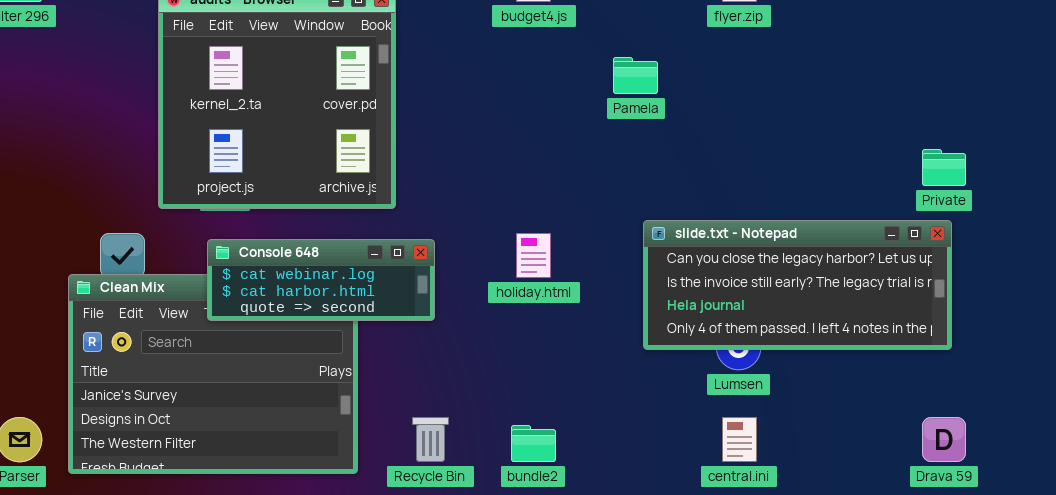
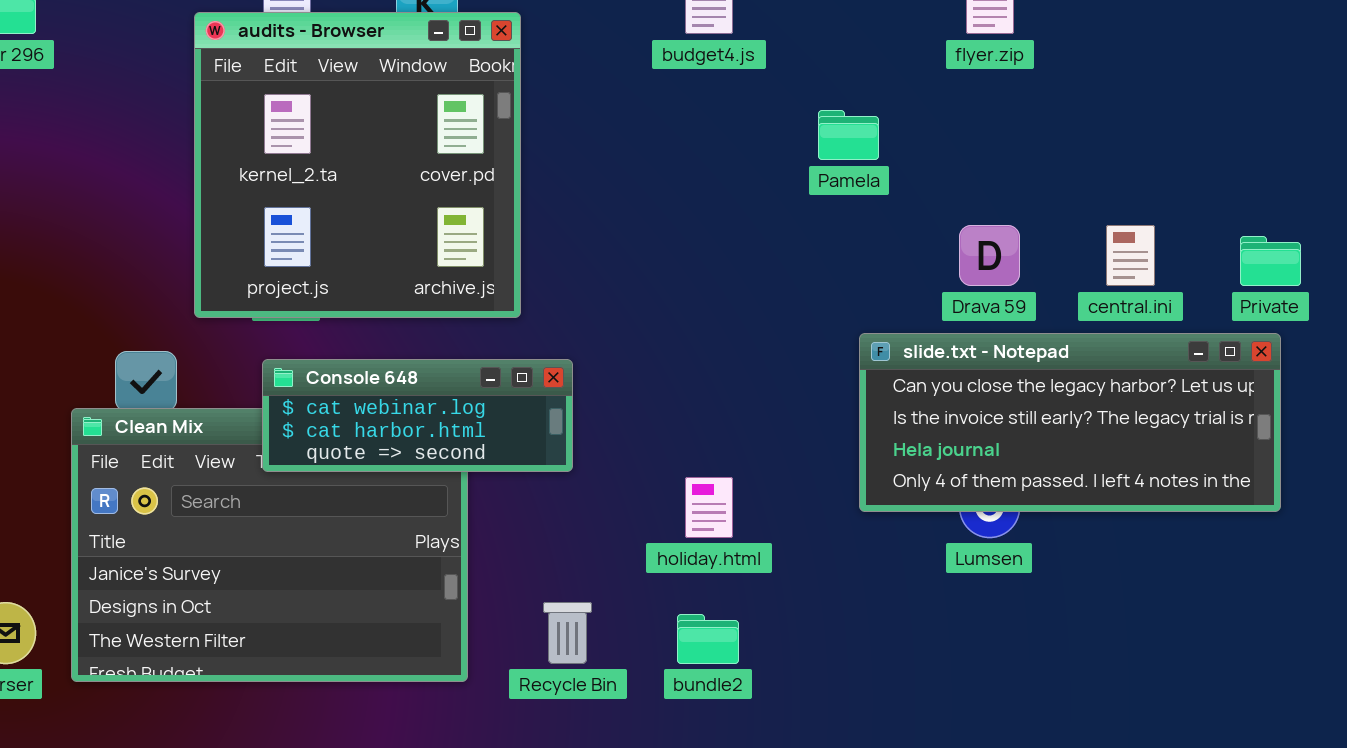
holiday.html: [516,233,551,278] -> [685,477,733,538], moved
central.ini: [722,417,757,462] -> [1106,225,1155,286], moved
Drava 59: [922,417,966,462] -> [959,225,1020,286], moved

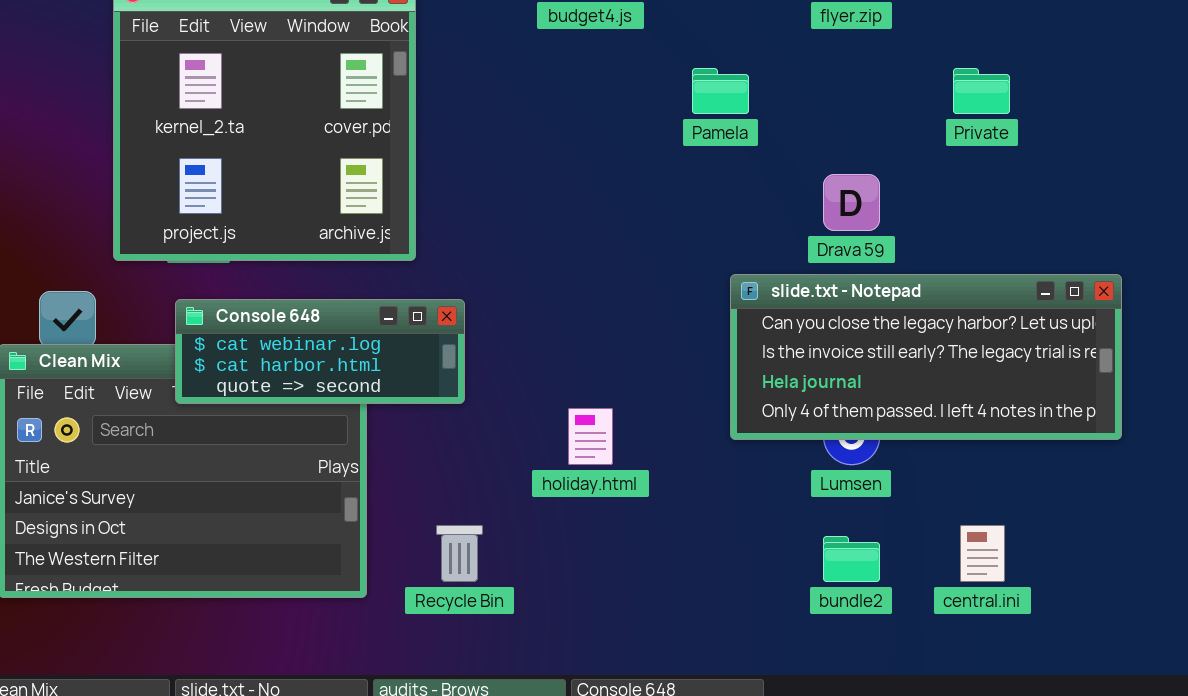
central.ini: [1106,225,1155,286] -> [960,525,1005,582], moved
Private: [1240,236,1301,286] -> [953,68,1010,114], moved
bundle2: [677,614,739,664] -> [823,536,880,582], moved

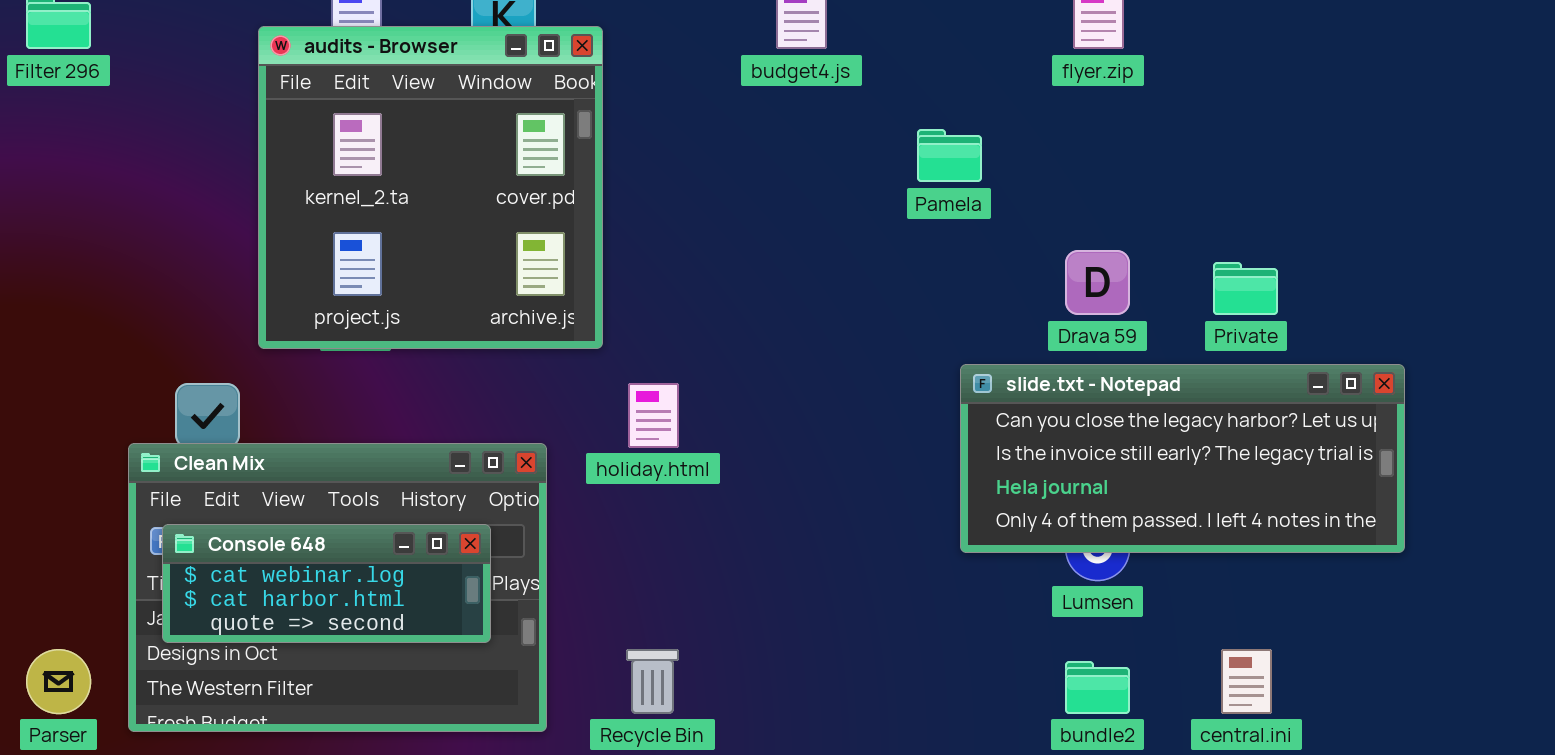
Private: [953,68,1010,114] -> [1213,262,1278,315], moved
Console 648: [175,299,465,404] -> [162,524,491,643], moved
holiday.html: [568,408,613,465] -> [628,383,679,448], moved

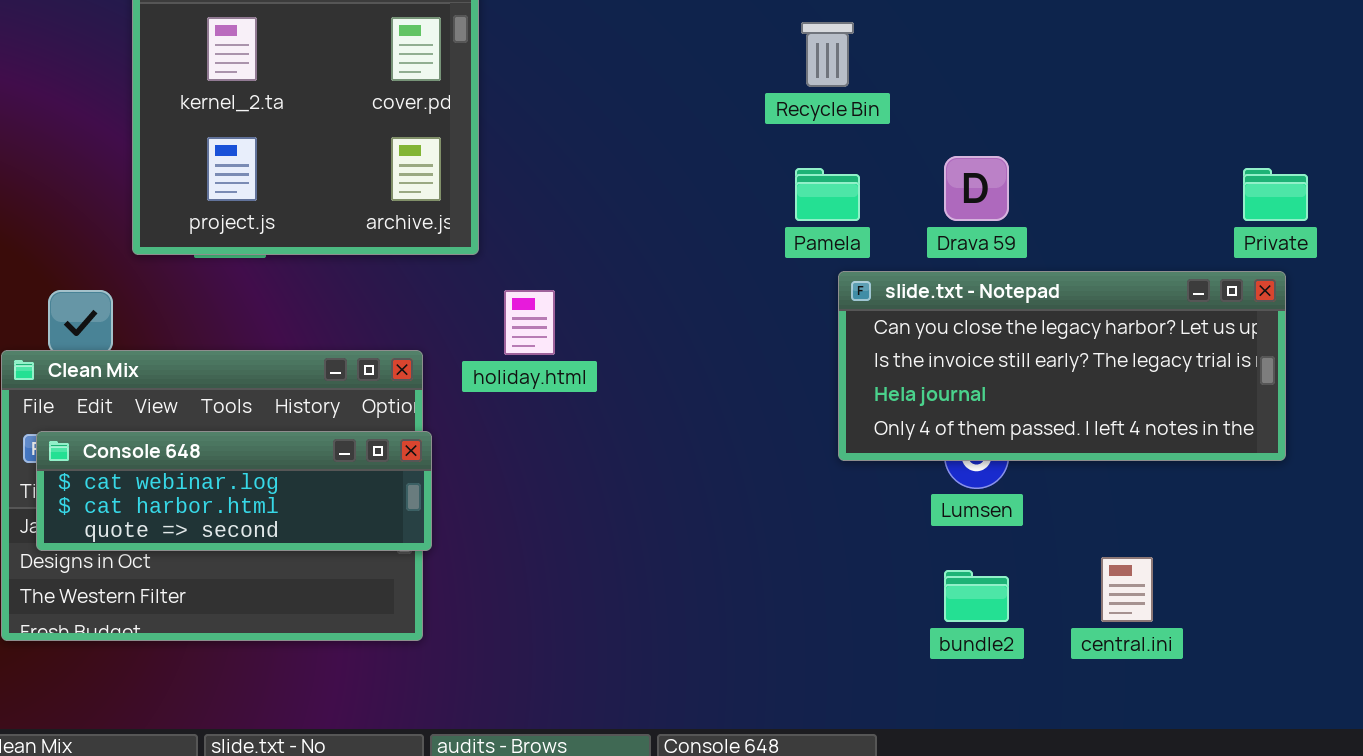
Pamela: [917,129,982,182] -> [795,168,860,221], moved
Private: [1213,262,1278,315] -> [1243,168,1308,221], moved
Console 648: [162,524,491,643] -> [36,431,432,551], resized
Recycle Bin: [626,649,679,714] -> [801,22,854,87], moved

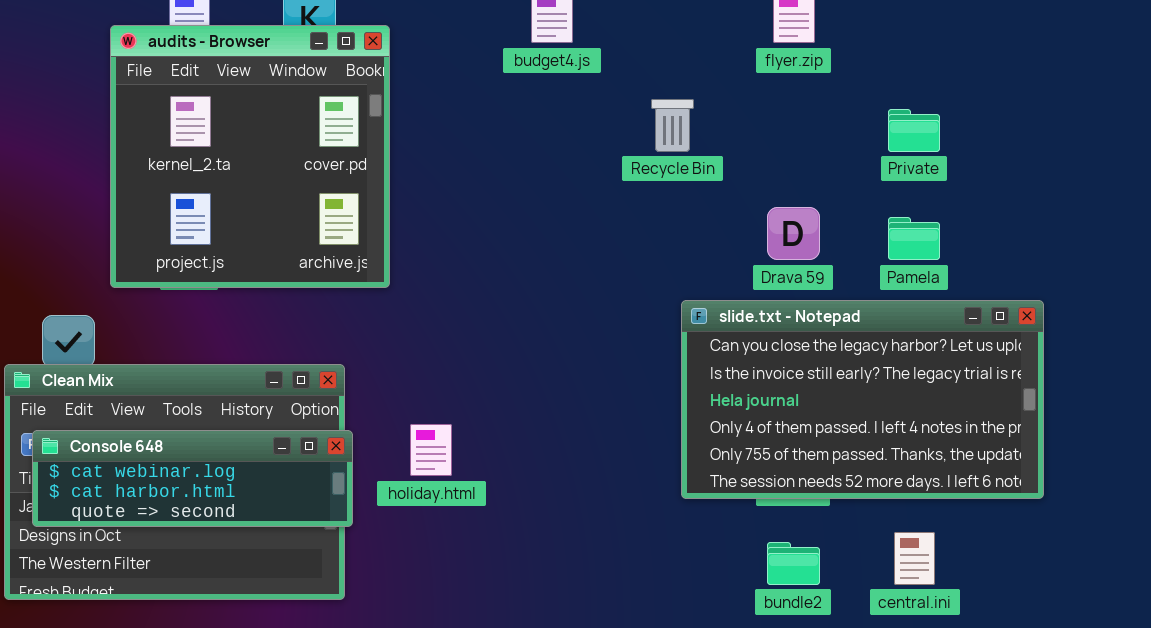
Pamela: [795,168,860,221] -> [888,217,940,260], moved
Private: [1243,168,1308,221] -> [888,109,940,152], moved
slide.txt - Notepad: [838,271,1286,461] -> [681,300,1044,499], resized
holiday.html: [504,290,555,355] -> [410,424,452,476], moved

